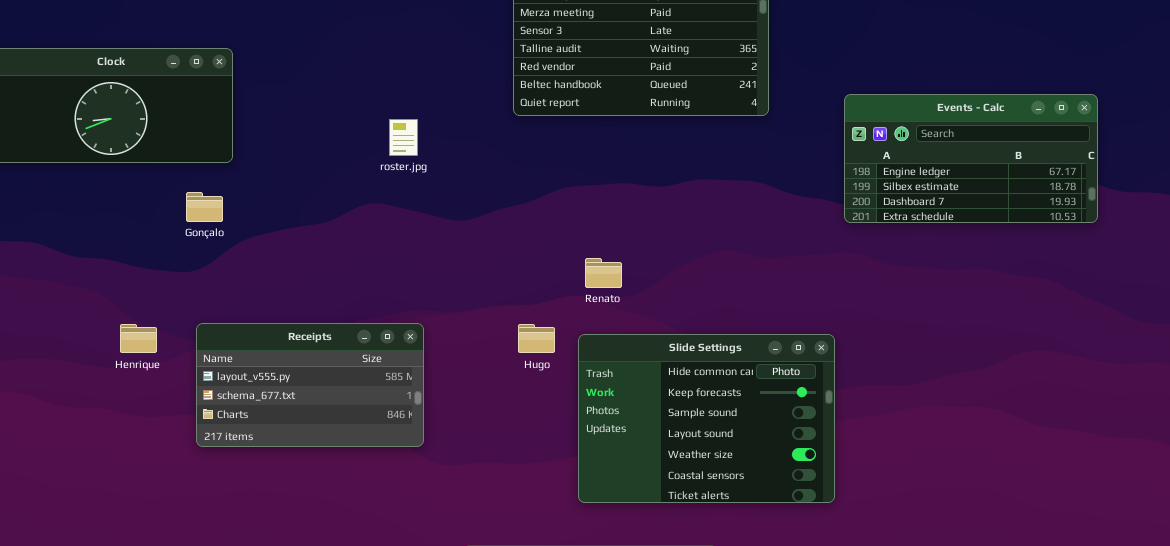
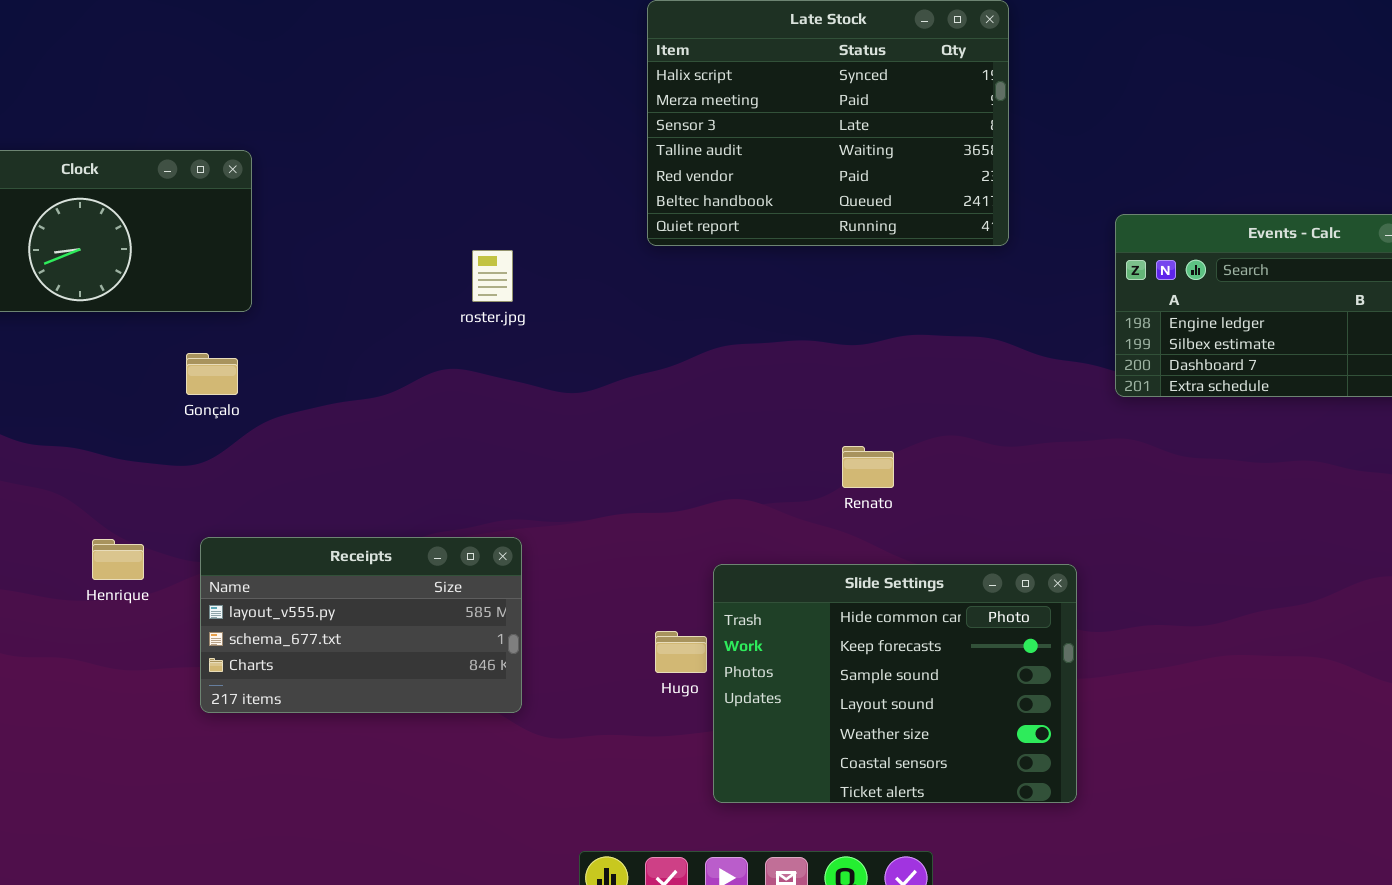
Renato: [585,258,622,288] -> [842,446,894,488], moved
Hugo: [518,324,555,353] -> [655,631,707,673], moved
Slide Settings: [578,334,835,503] -> [713,564,1077,803], moved

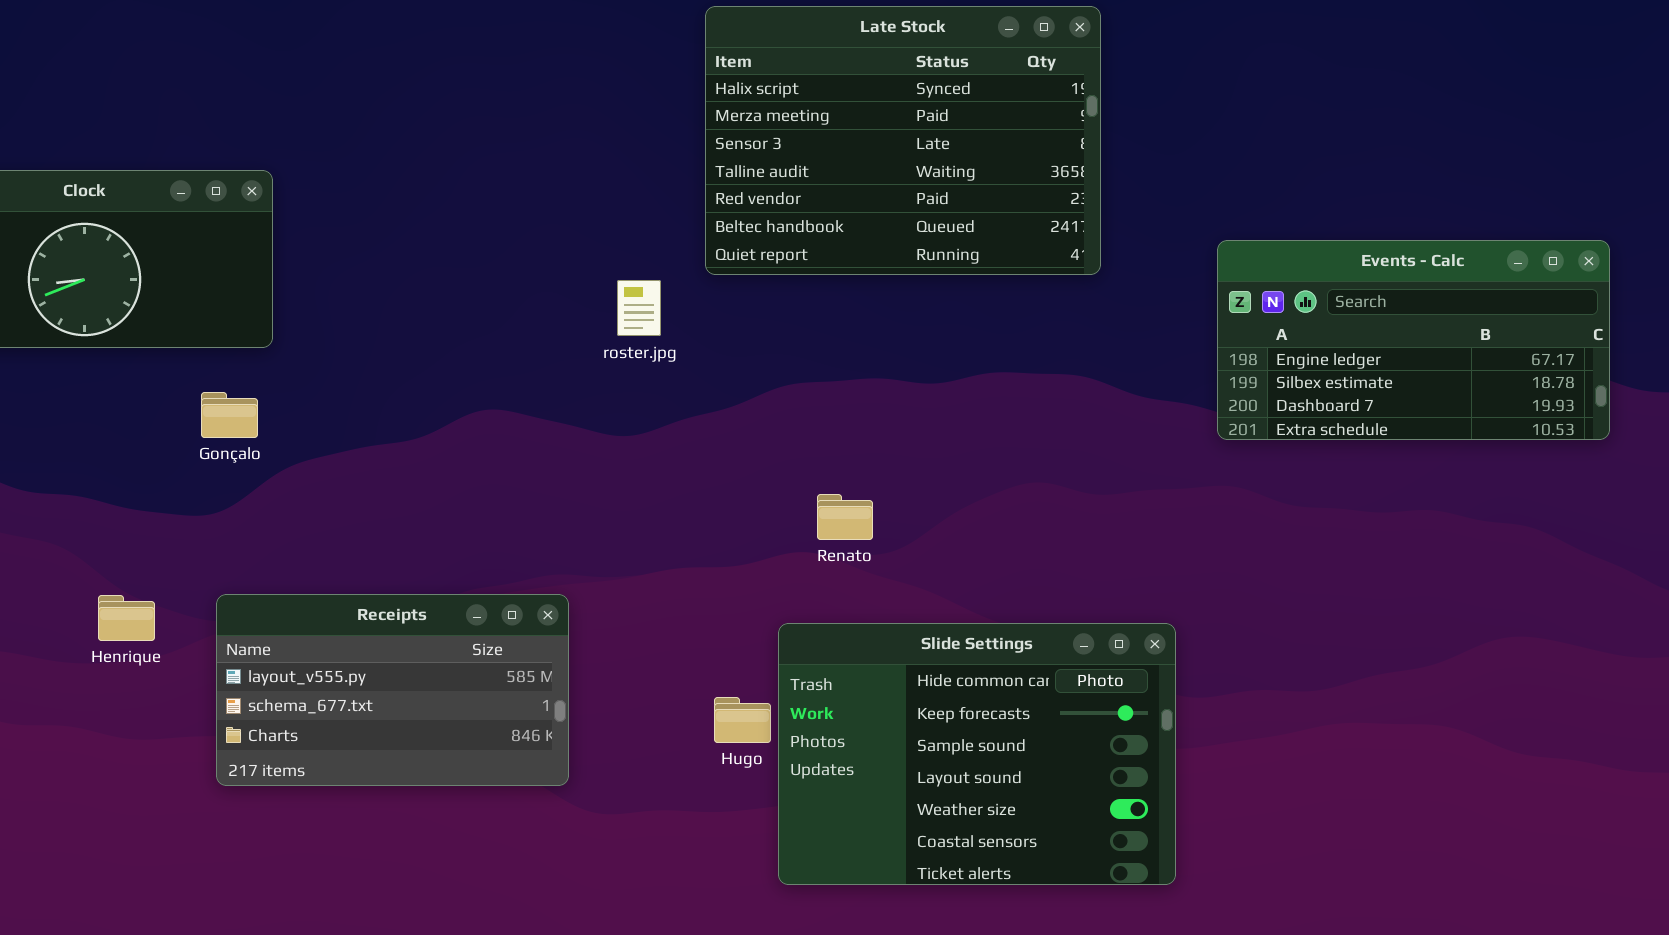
roster.jpg: [472,250,513,302] -> [617,280,661,336], moved
Renato: [842,446,894,488] -> [817,494,873,540], moved

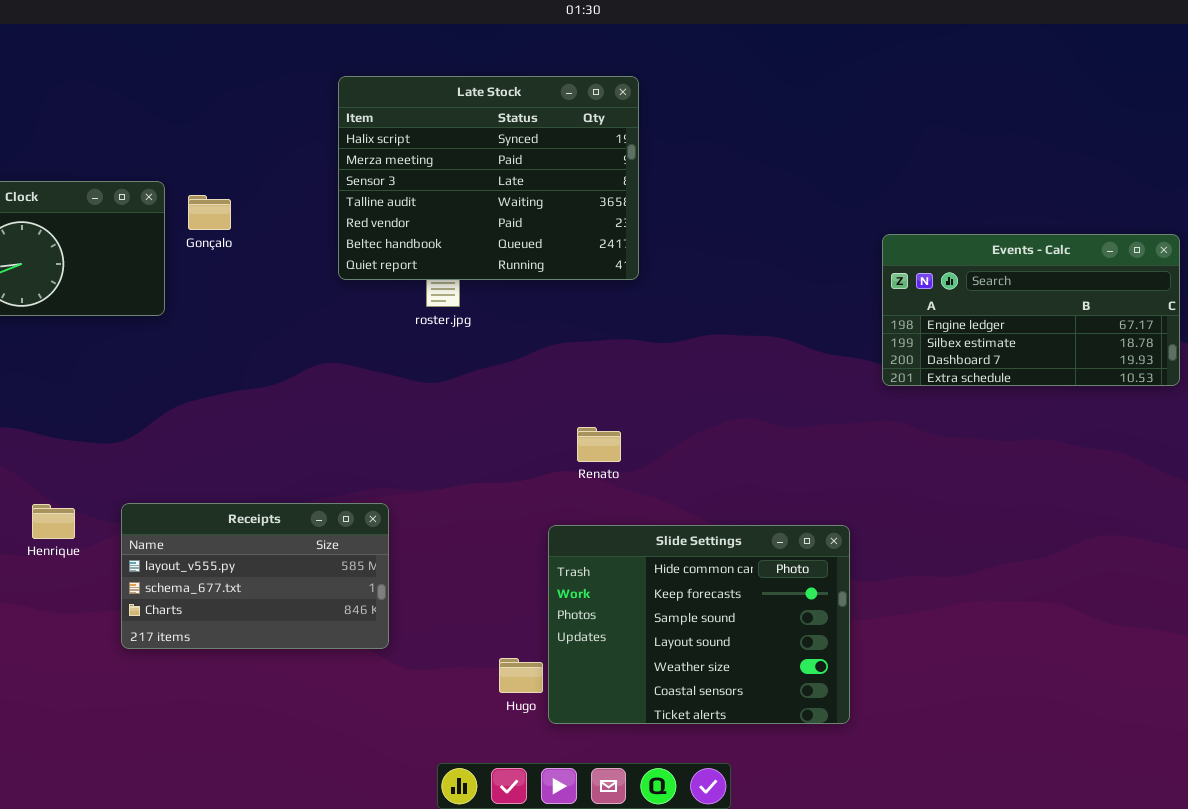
Late Stock: [705,6,1101,275] -> [338,76,639,280], moved
Gonçalo: [201,392,258,438] -> [188,195,231,230], moved
Hugo: [714,697,771,743] -> [499,658,543,693], moved

